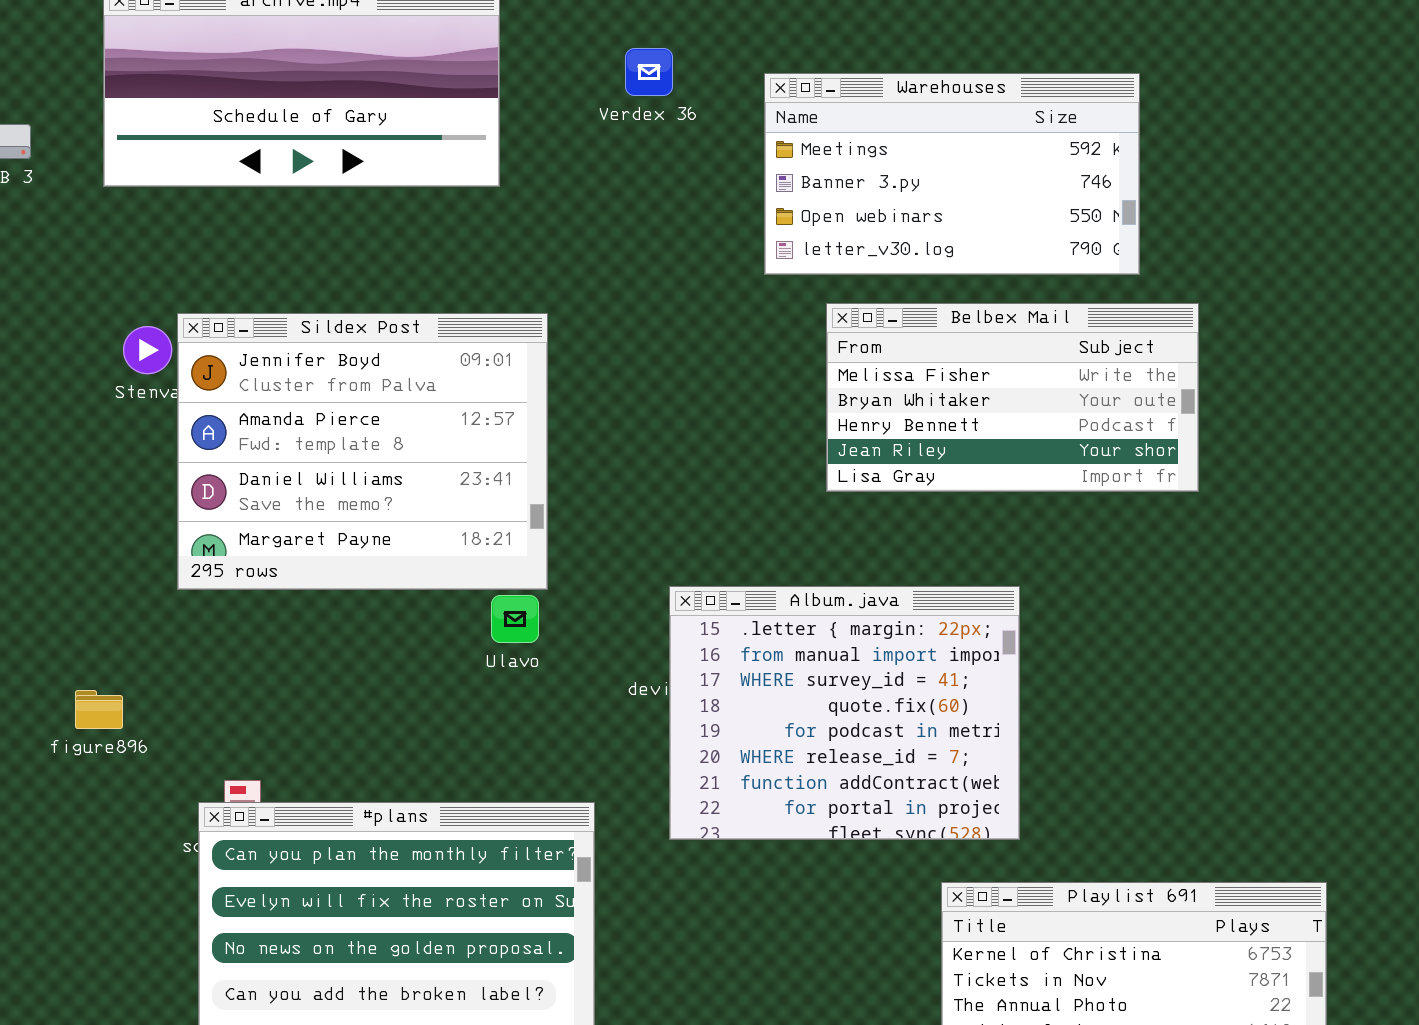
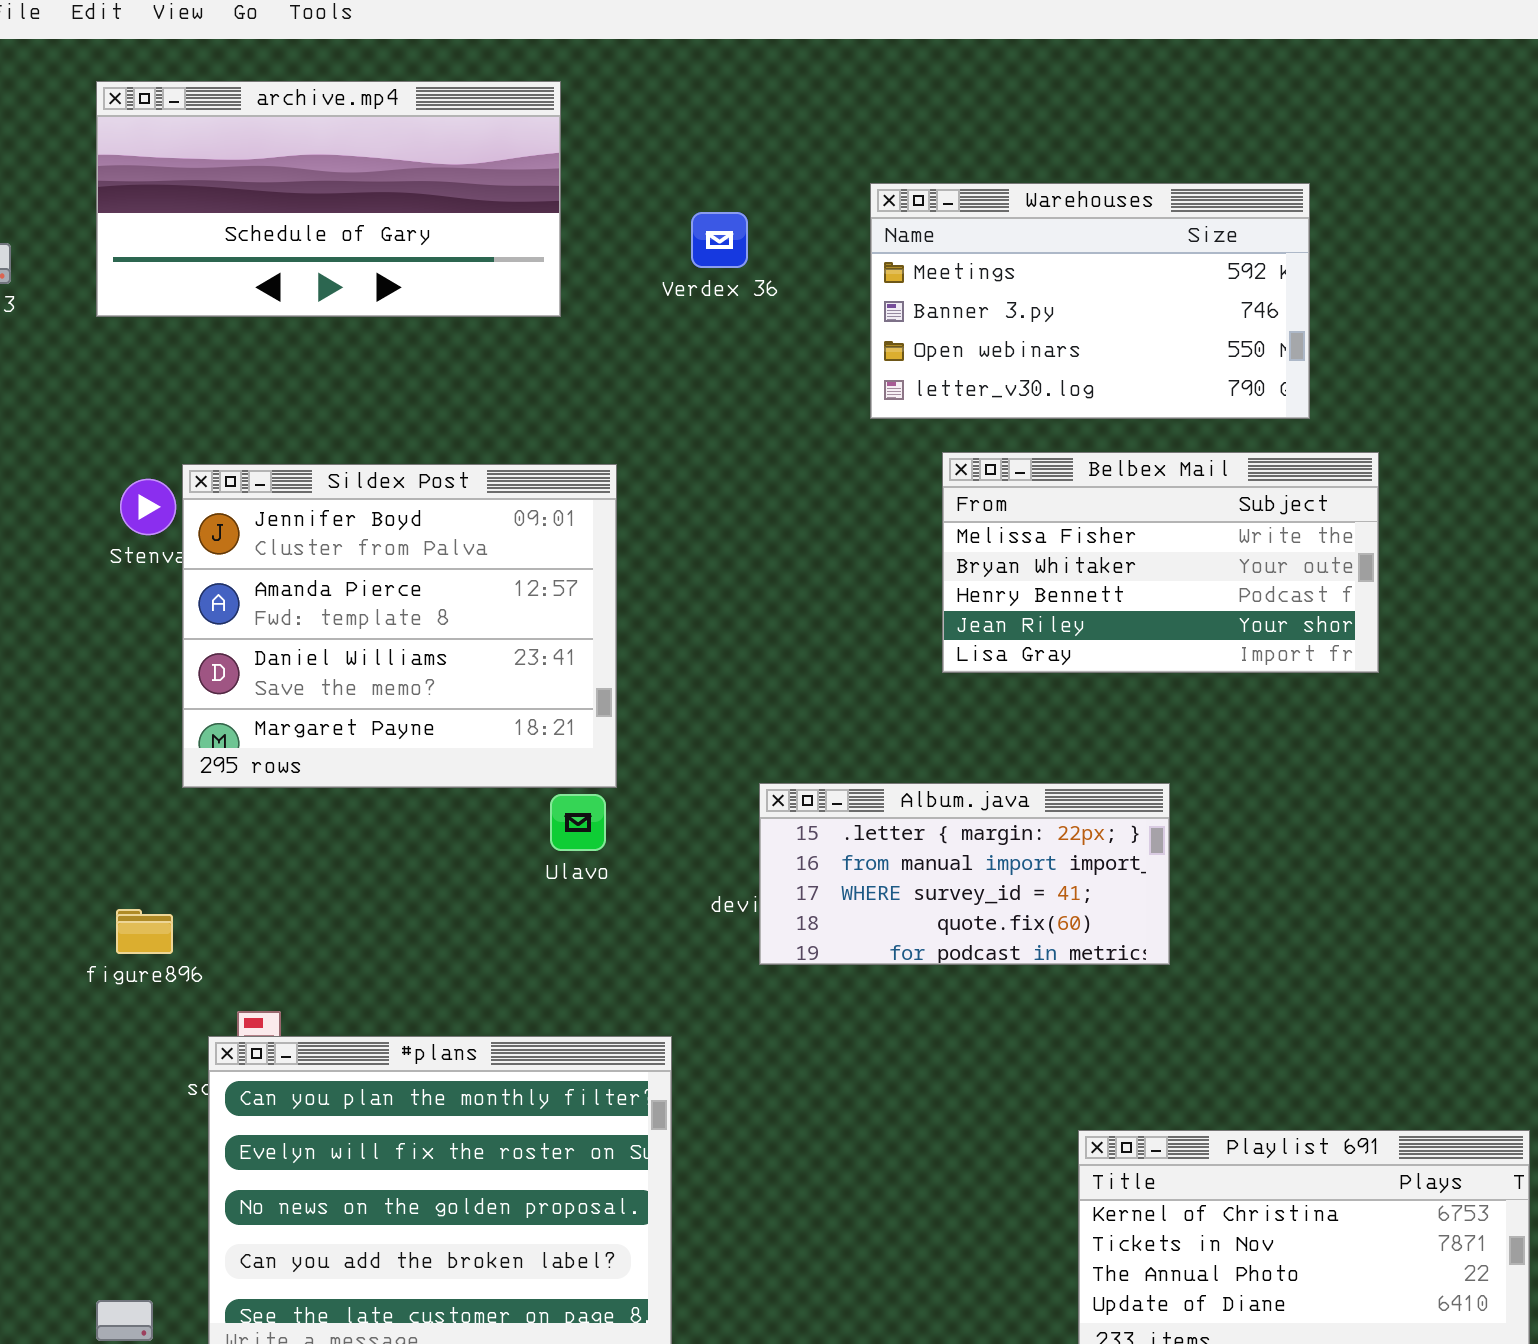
Verdex 36: [625,48,673,96] -> [691,212,748,268], moved
Album.java: [669,586,1020,840] -> [759,783,1170,965], resized
figure896: [75,690,123,729] -> [116,909,173,954], moved

